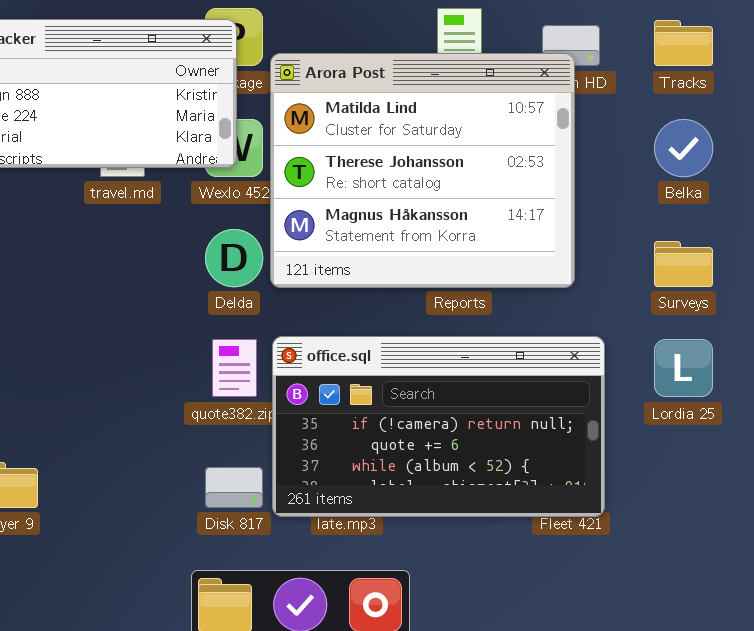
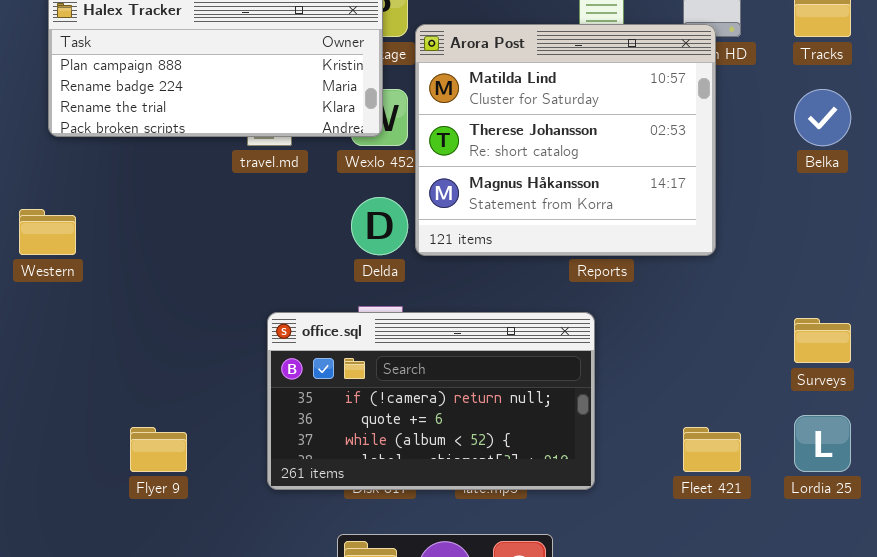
Surveys: [654,241,713,287] -> [794,318,851,363], moved
office.sql: [272,336,605,517] -> [267,312,595,490], moved
Lordia 25: [654,339,713,397] -> [794,415,851,472], moved

